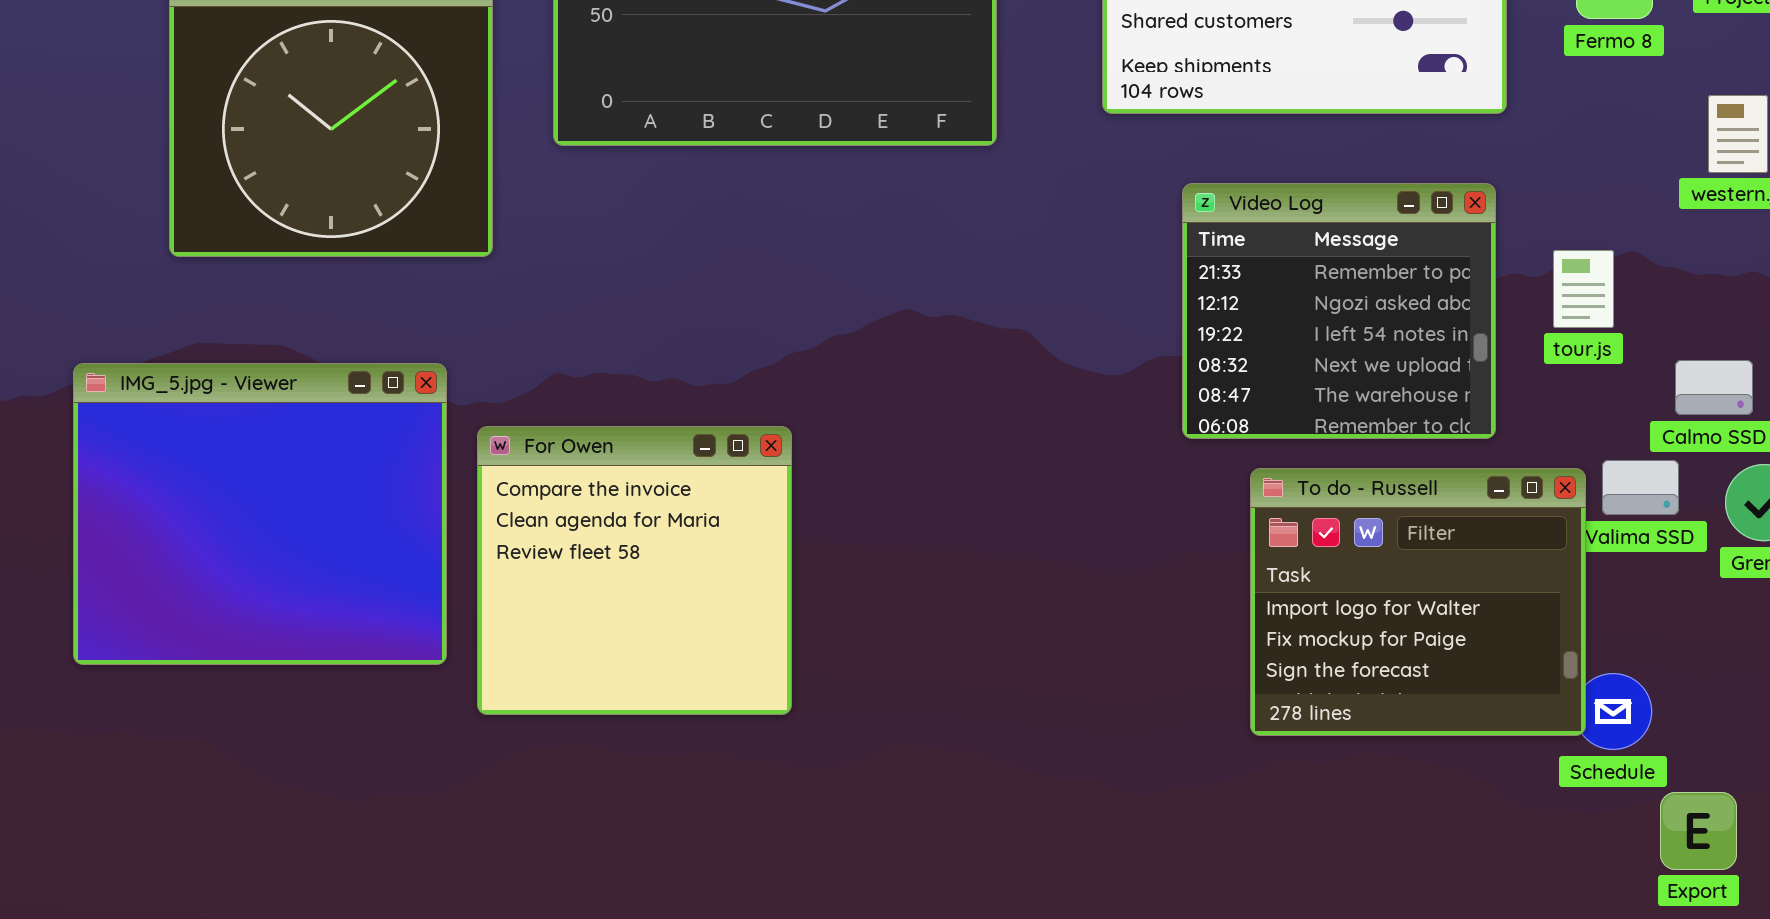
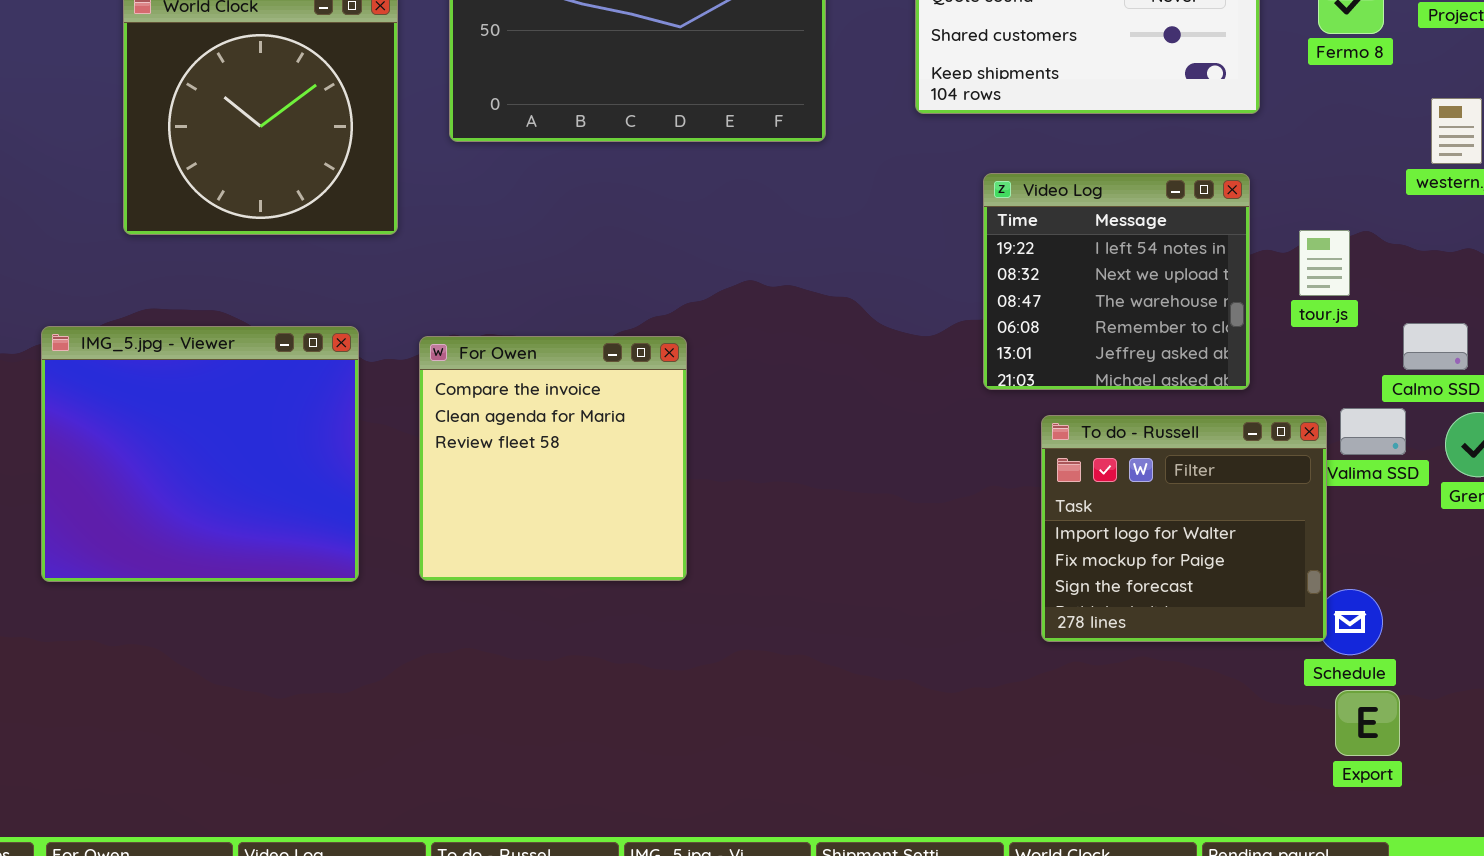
Video Log: [1182,183,1496,439] -> [983,173,1250,390], scrolled down 2 rows
For Owen: [477,426,792,715] -> [419,336,687,581], moved
Export: [1660,792,1737,870] -> [1335,690,1400,756], moved

